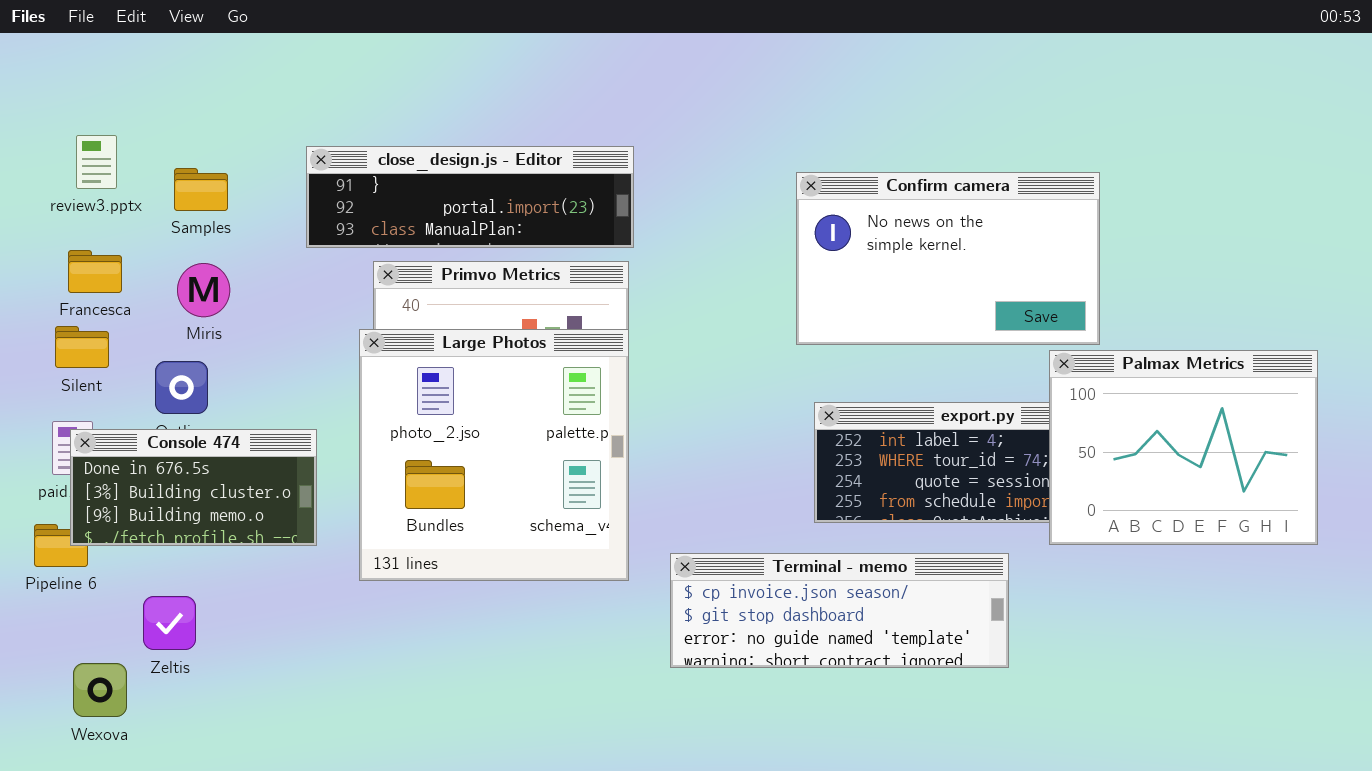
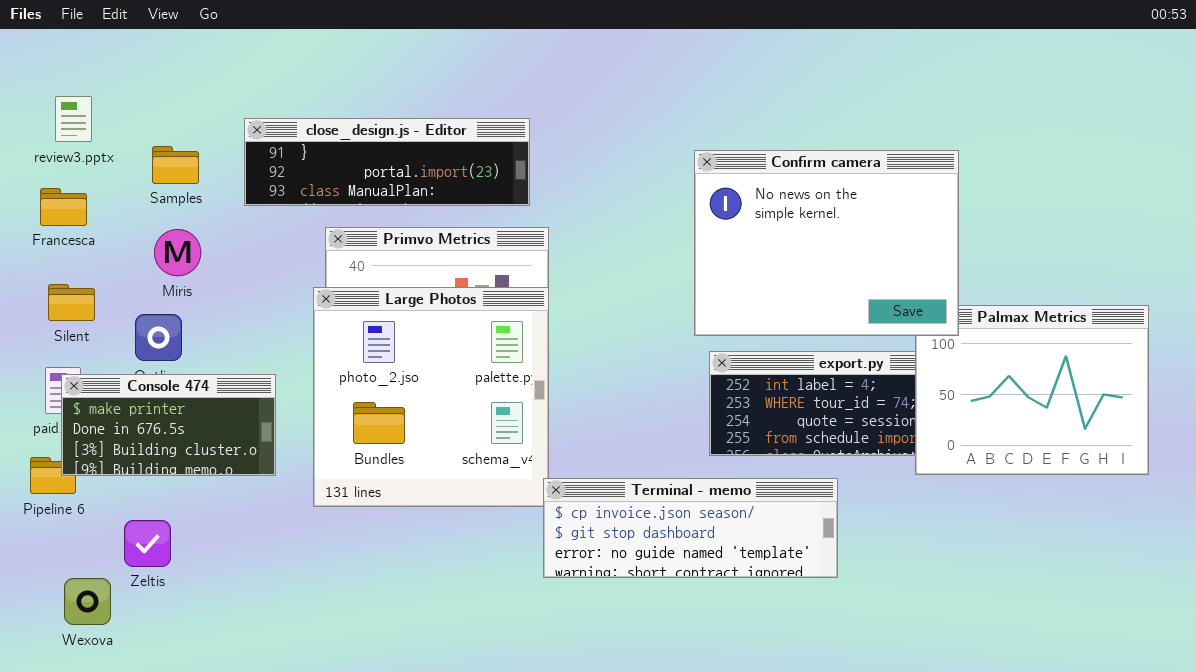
review3.pptx: [76,135,117,189] -> [55,96,92,142], moved
close_design.js - Editor: [306,146,634,248] -> [244,118,530,206], moved
Confirm camera: [796,172,1100,345] -> [694,150,959,336], resized
Francesca: [68,250,122,293] -> [40,188,87,226], moved
Console 474: [70,429,317,546] -> [61,374,276,476], scrolled up 1 row
Terminal - memo: [670,553,1009,668] -> [543,478,838,578], moved

